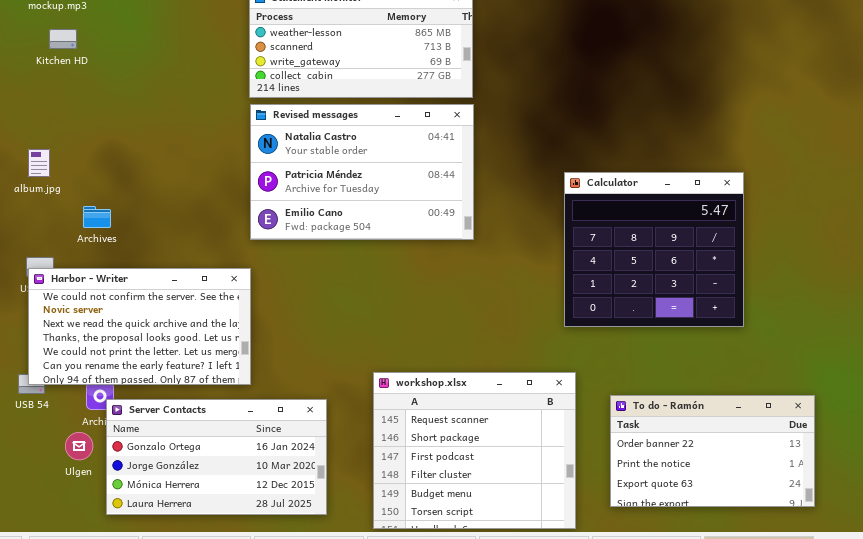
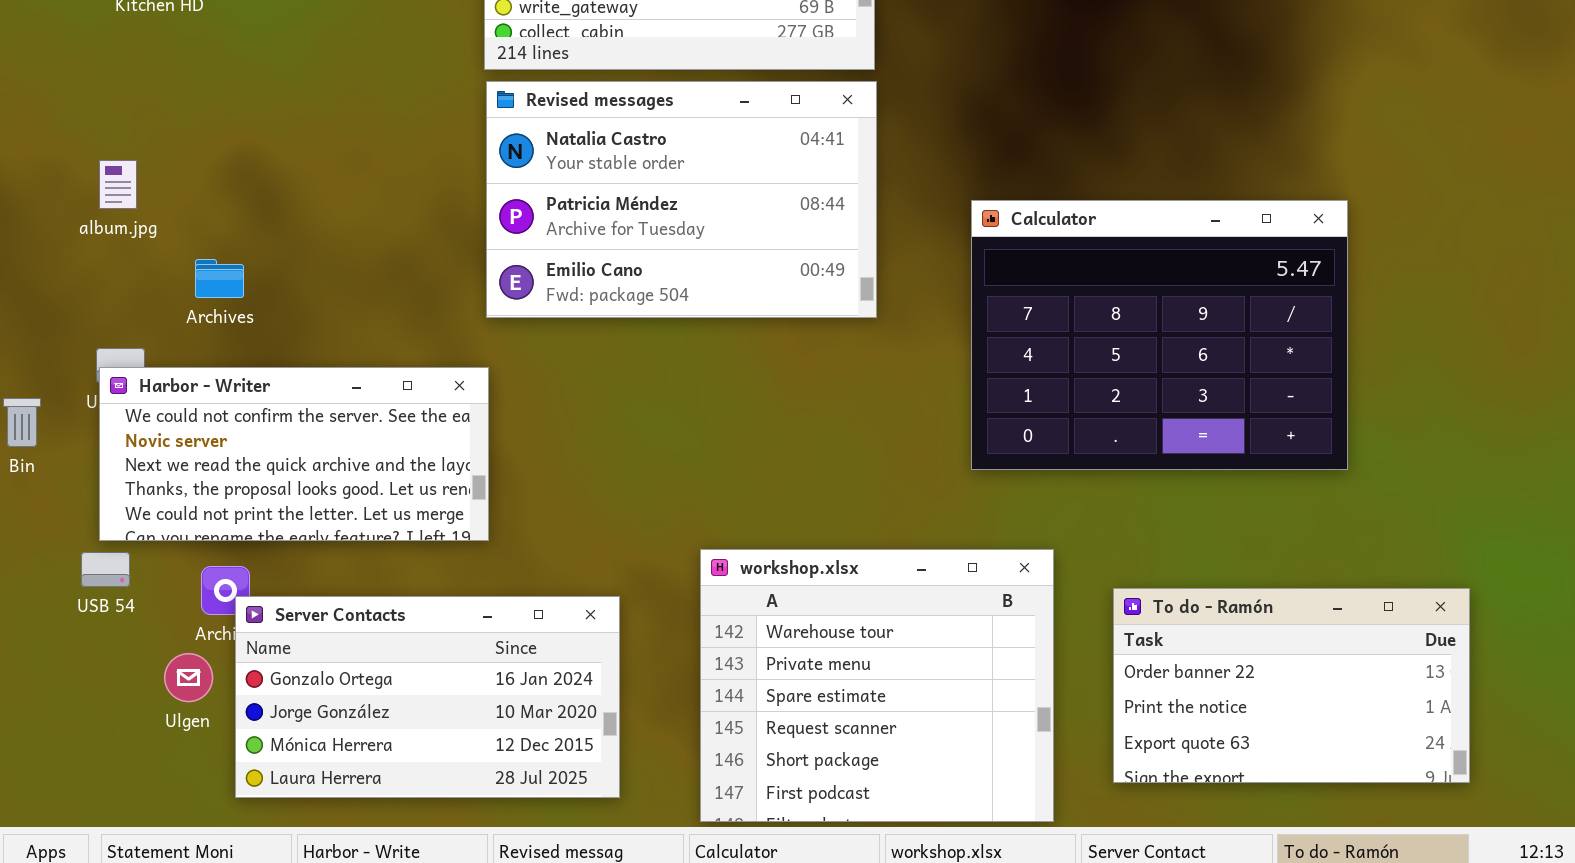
Calculator: [564,172,744,327] -> [971,200,1348,470], resized
Harbor - Writer: [28,268,251,385] -> [99,367,489,541], resized
workshop.xlsx: [373,372,576,529] -> [700,549,1054,822], scrolled up 3 rows

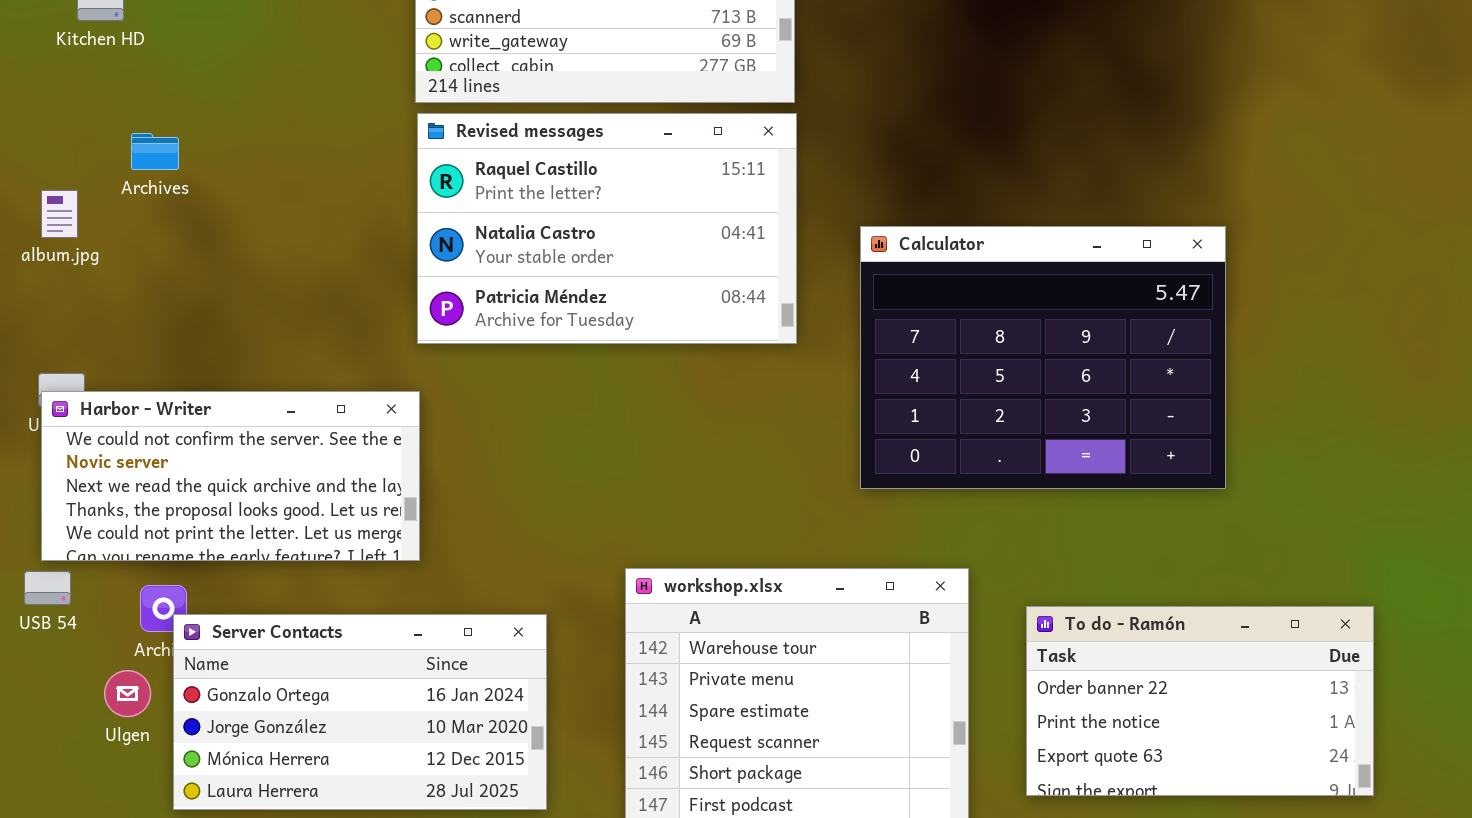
Revised messages: [486,81,877,318] -> [417,113,797,344], scrolled up 1 row
Calculator: [971,200,1348,470] -> [860,226,1226,489], moved
Archives: [195,259,244,298] -> [131,133,179,170], moved

